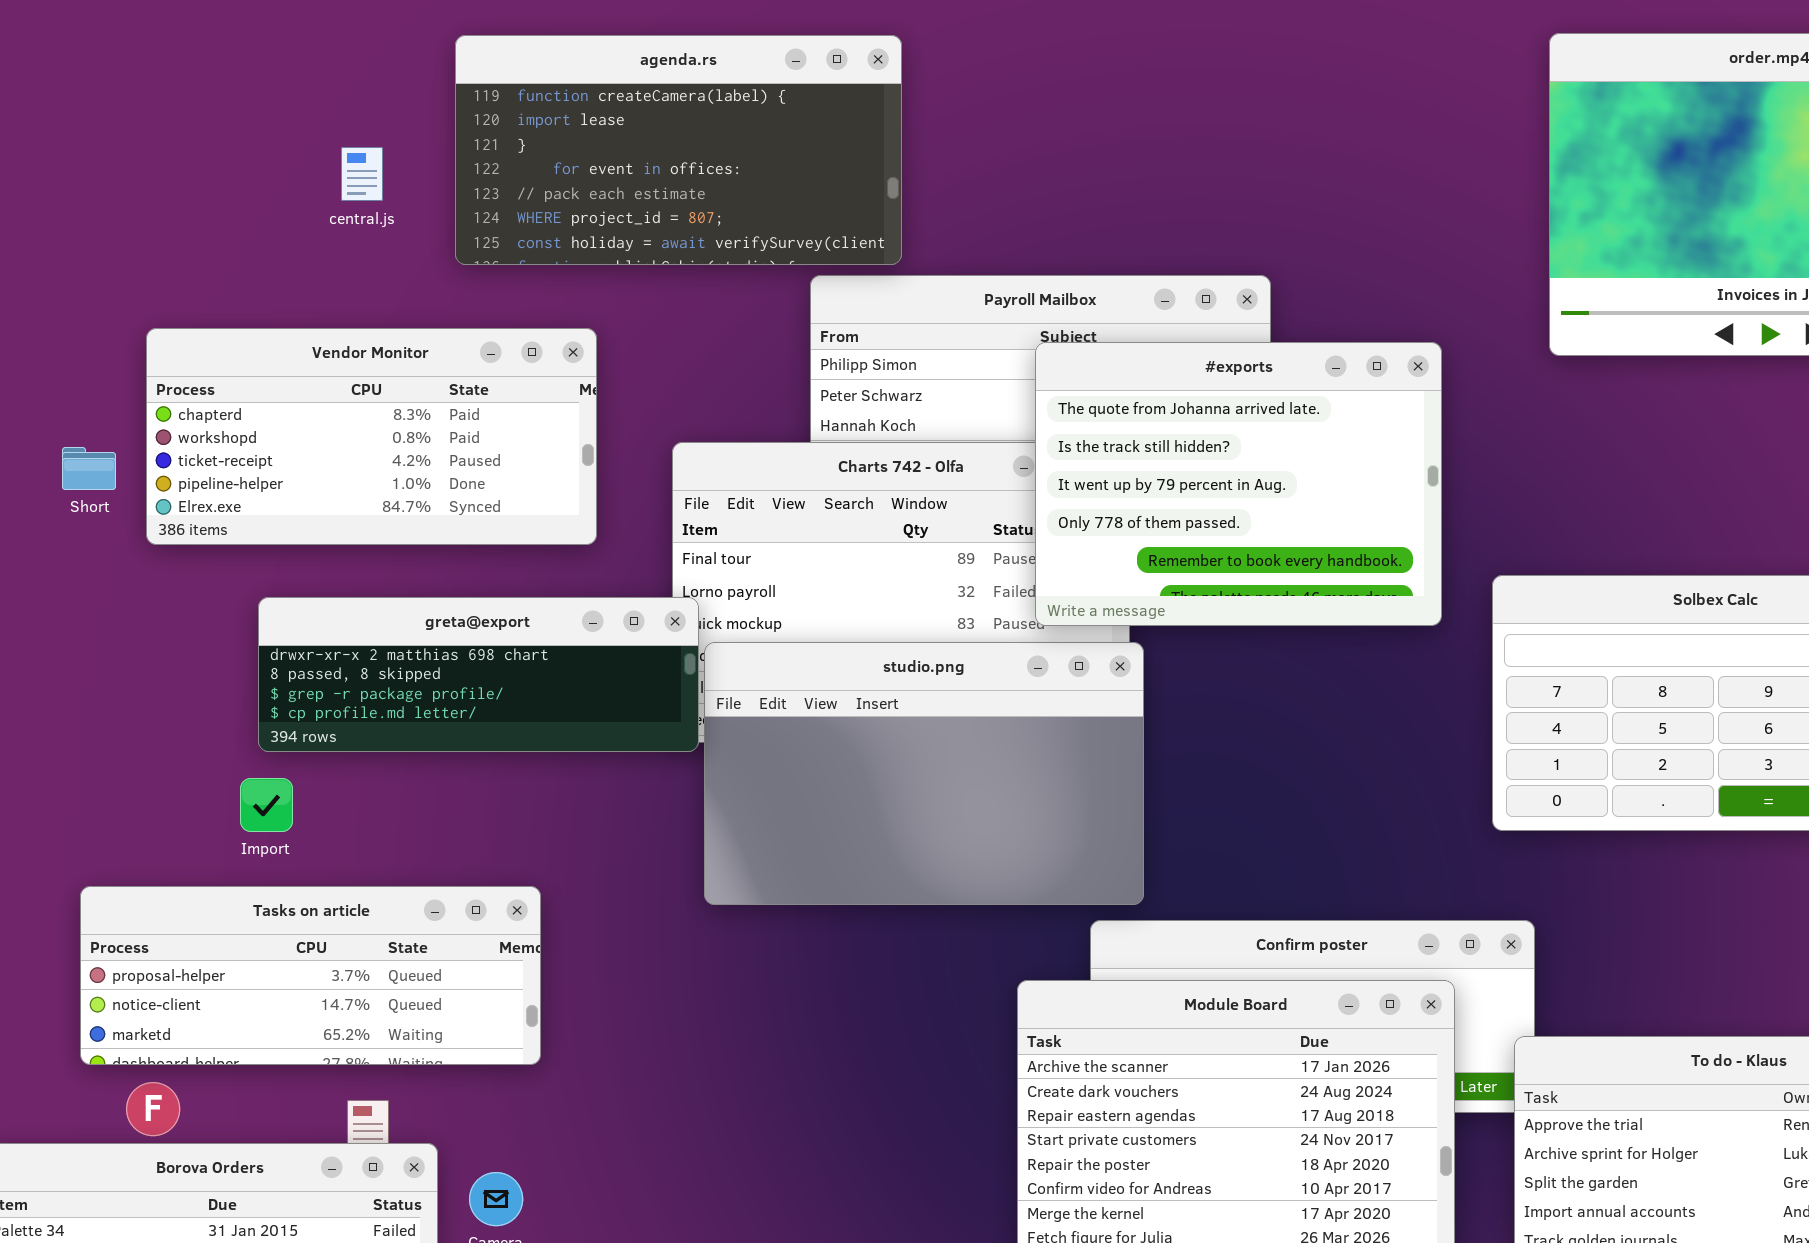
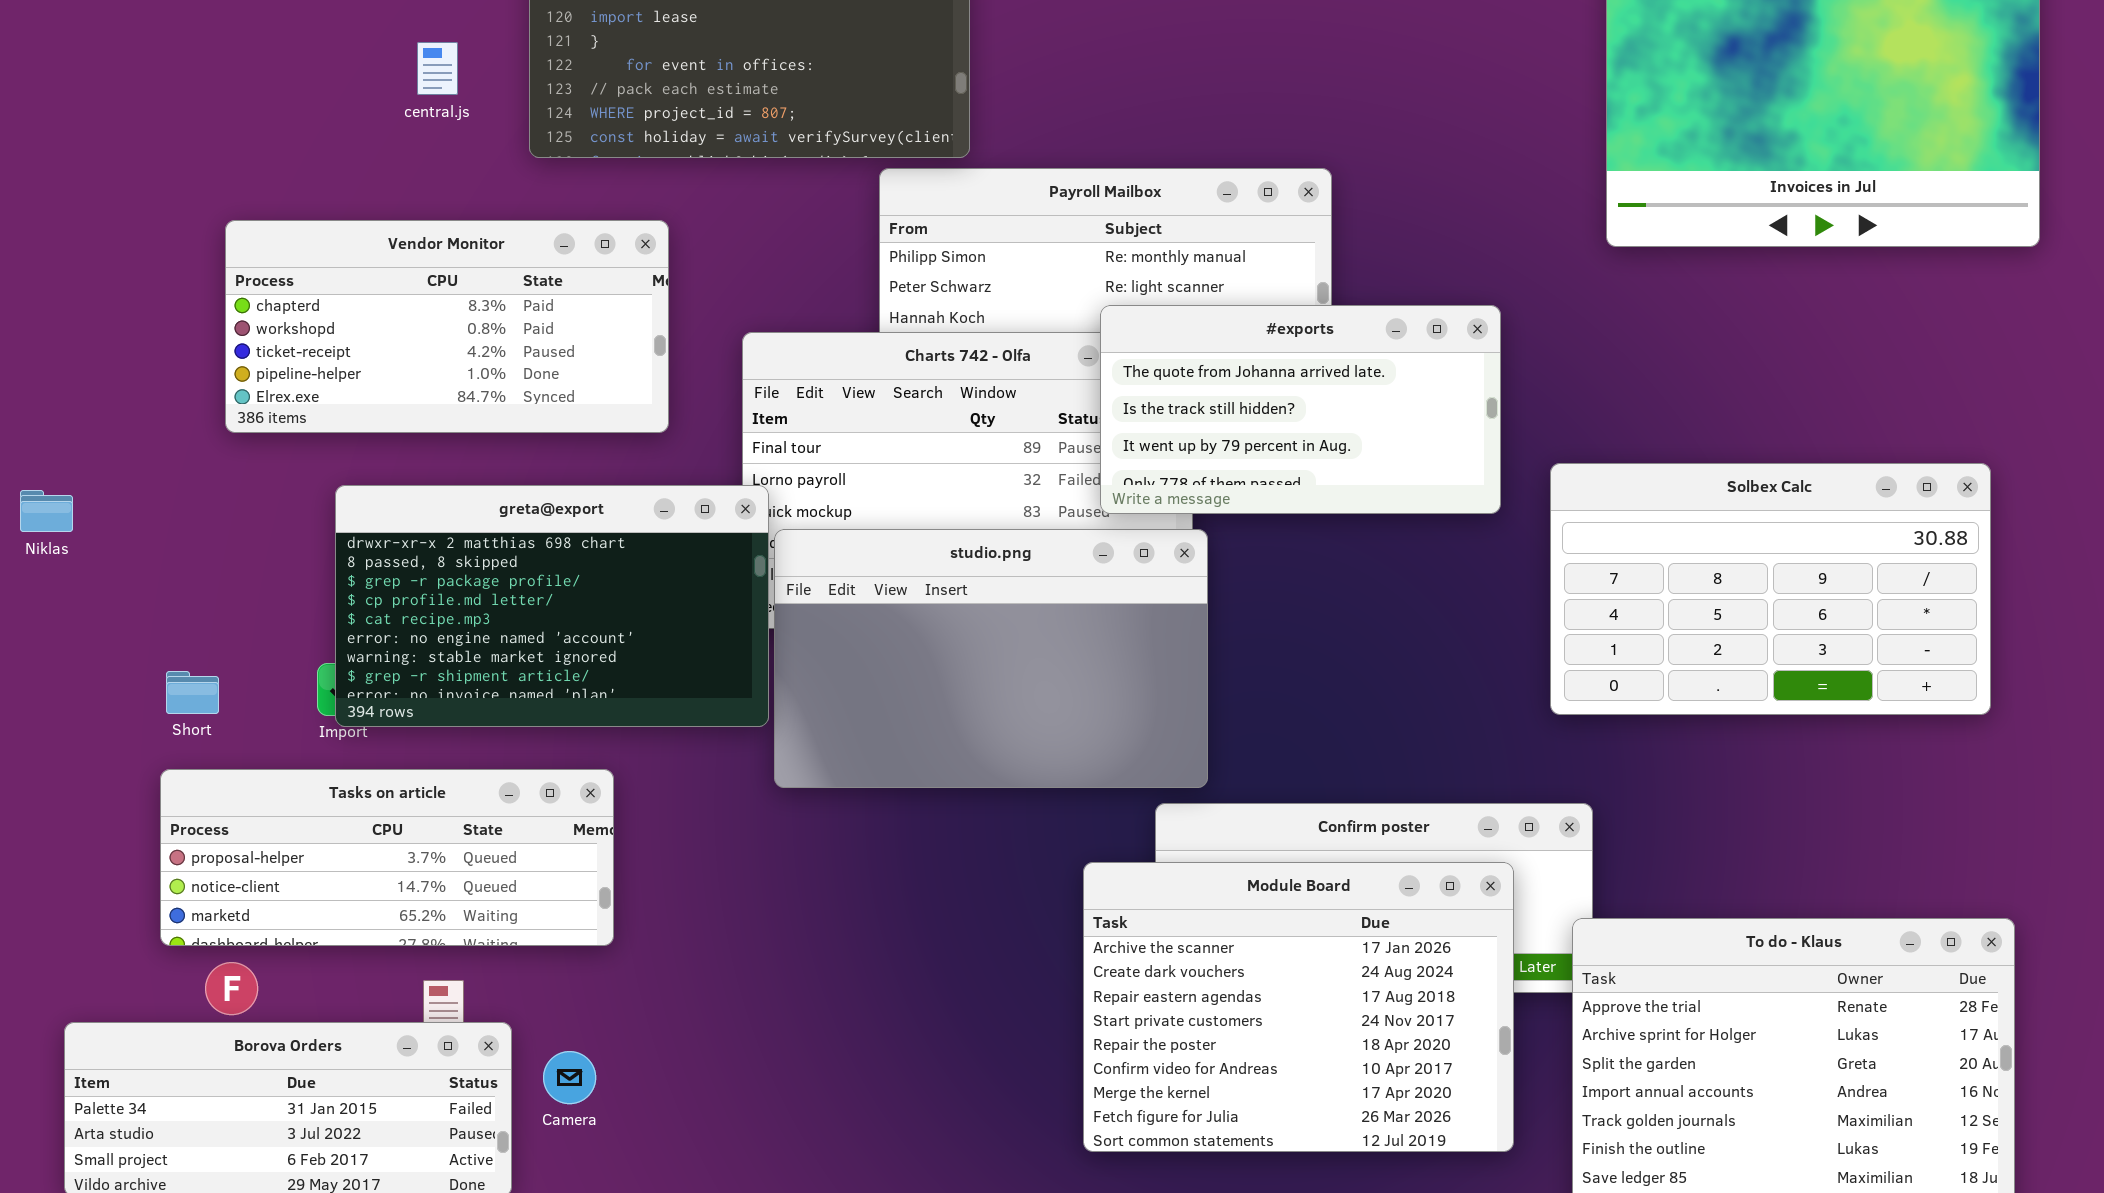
#exports: [1035,342,1442,626] -> [1100,305,1501,514], resized
Short: [62,447,116,490] -> [166,671,219,714], moved
greta@export: [258,597,699,752] -> [335,485,769,727], resized

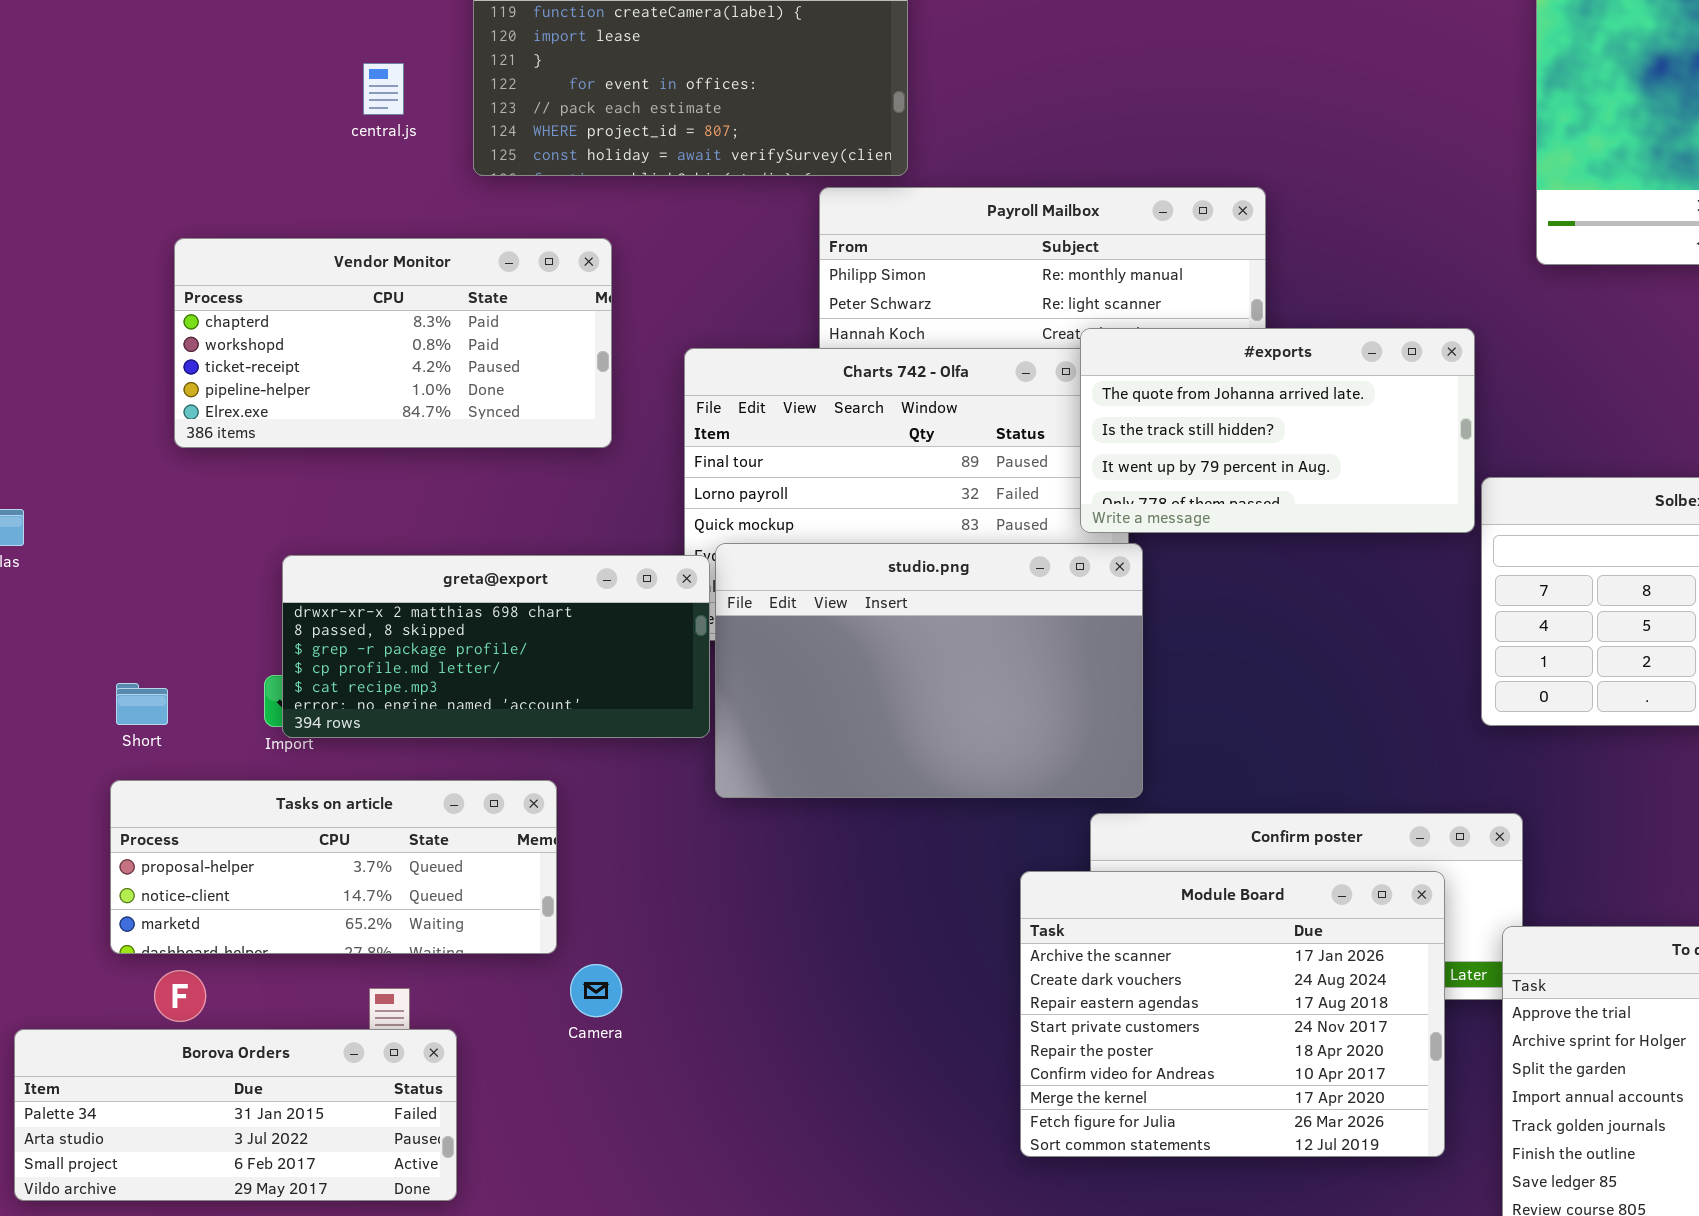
#exports: [1100,305,1501,514] -> [1080,328,1475,533], moved
greta@export: [335,485,769,727] -> [282,555,710,738], resized
Camera: [543,1051,596,1104] -> [570,964,622,1017], moved

